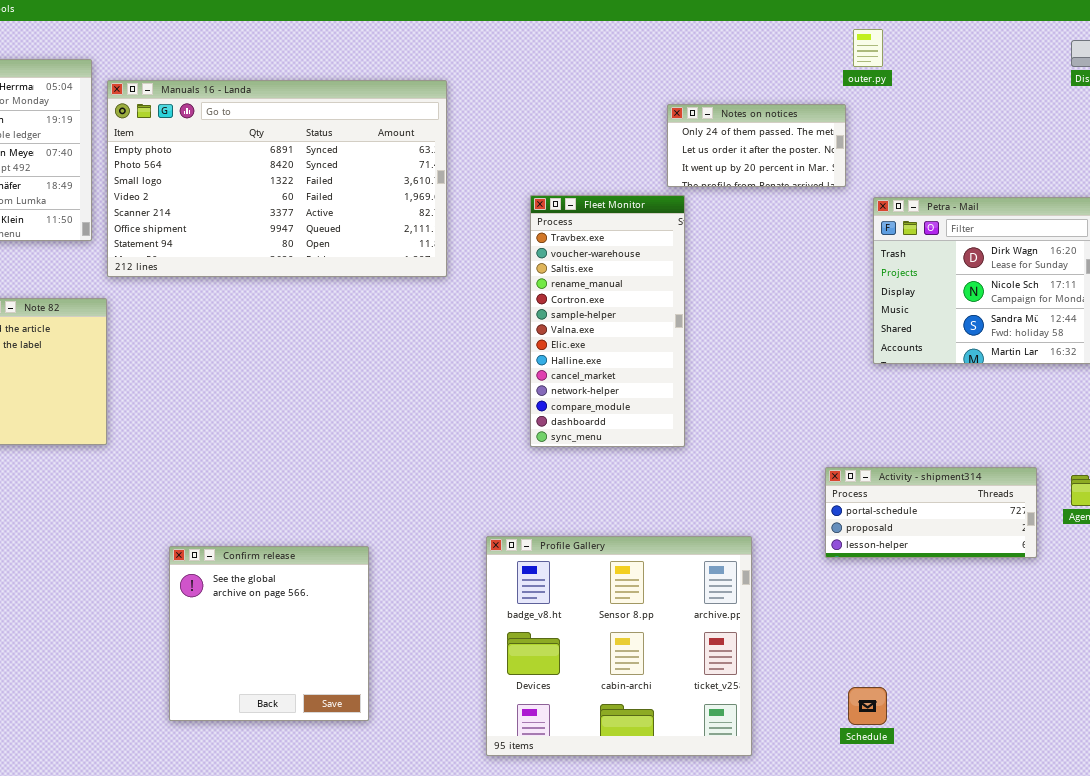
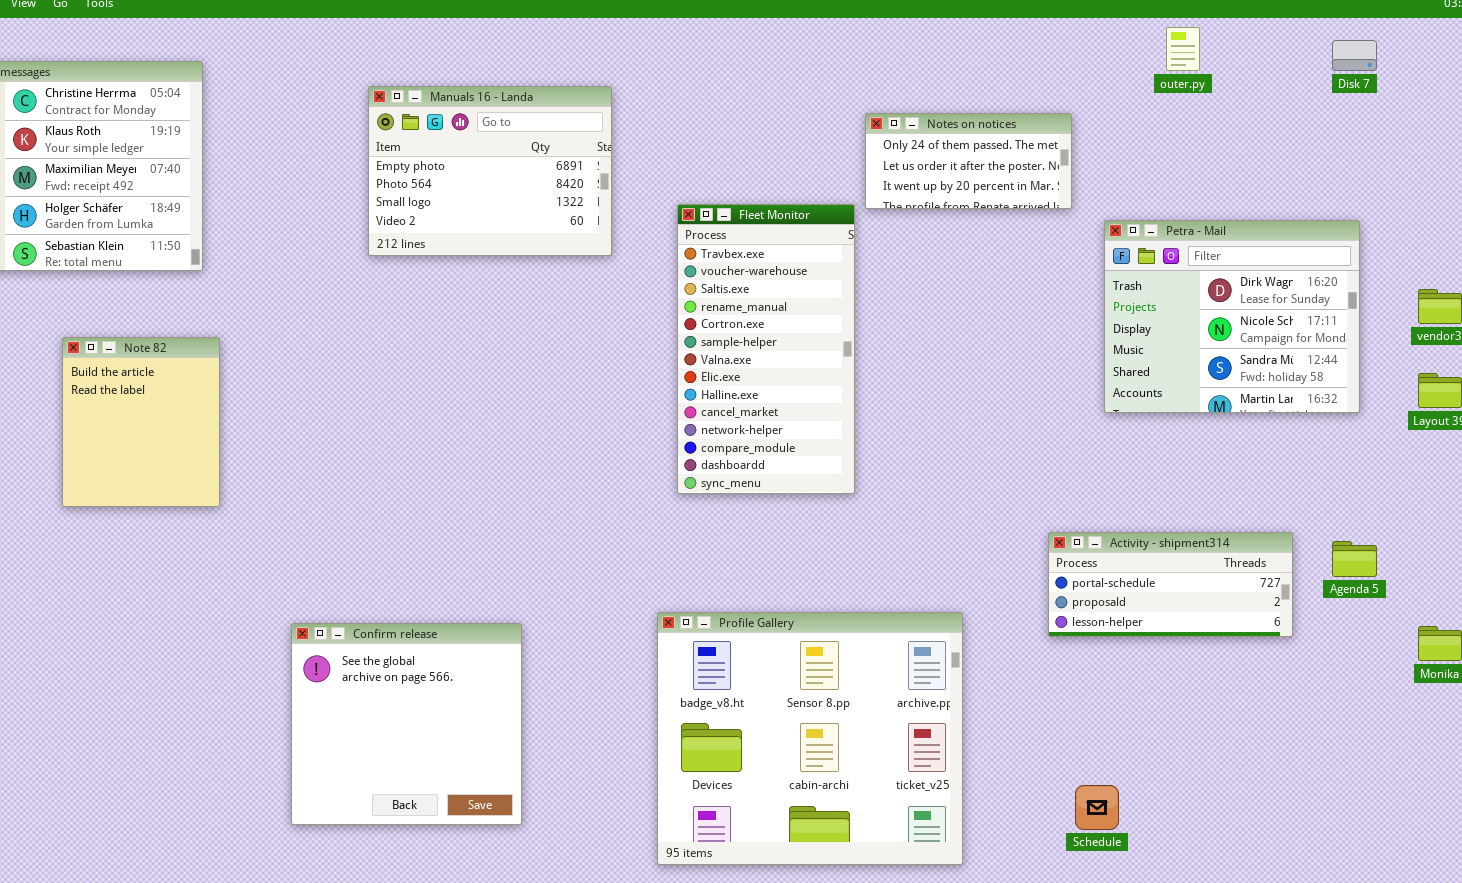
outer.py: [853,29,883,67] -> [1166,27,1200,71], moved
Manuals 16 - Landa: [107,80,447,277] -> [368,86,612,256], resized
Fleet Monitor: [530,195,685,447] -> [677,204,855,494], moved

